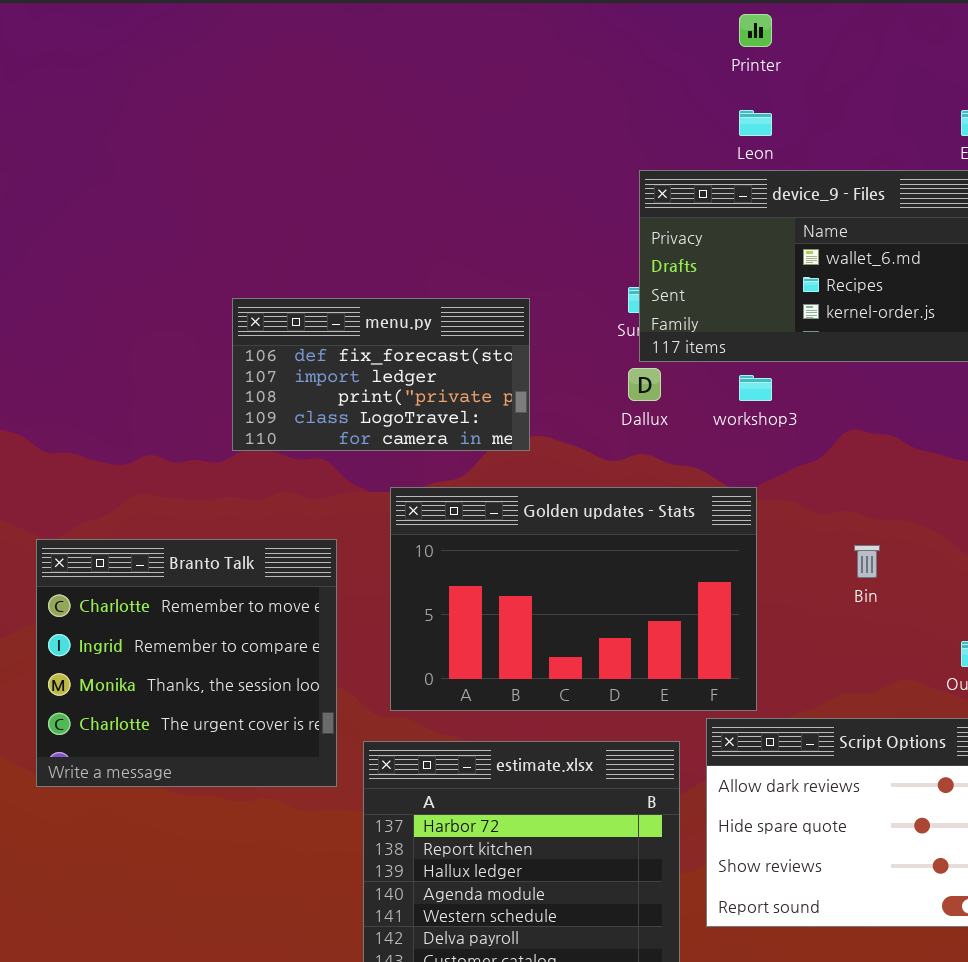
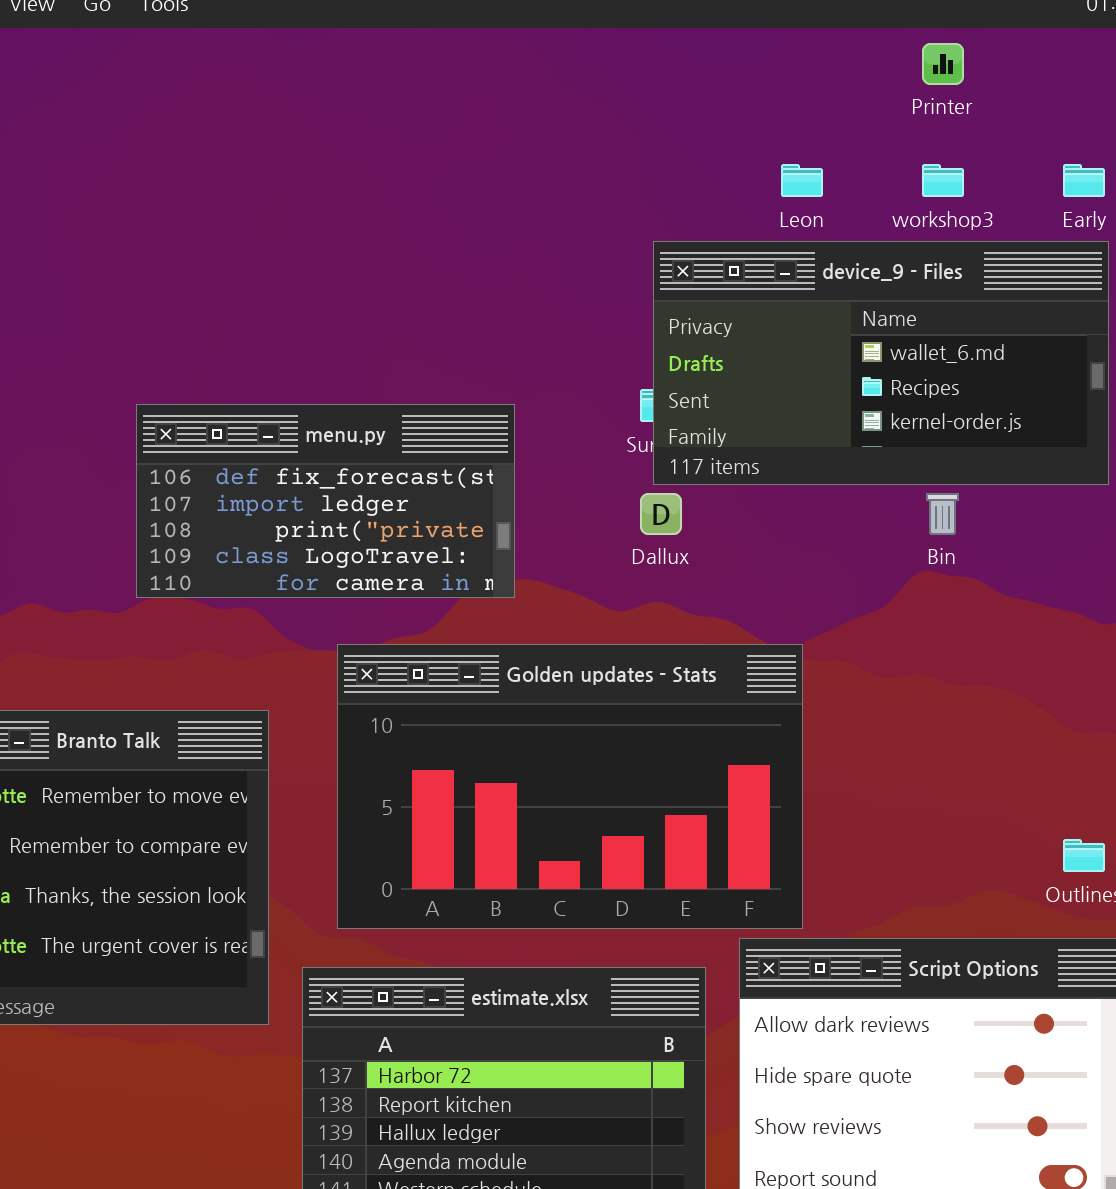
Printer: [739,14,772,47] -> [922,43,964,85], moved
workshop3: [739,375,772,401] -> [922,164,964,197], moved
Bin: [854,545,880,578] -> [926,493,959,535], moved

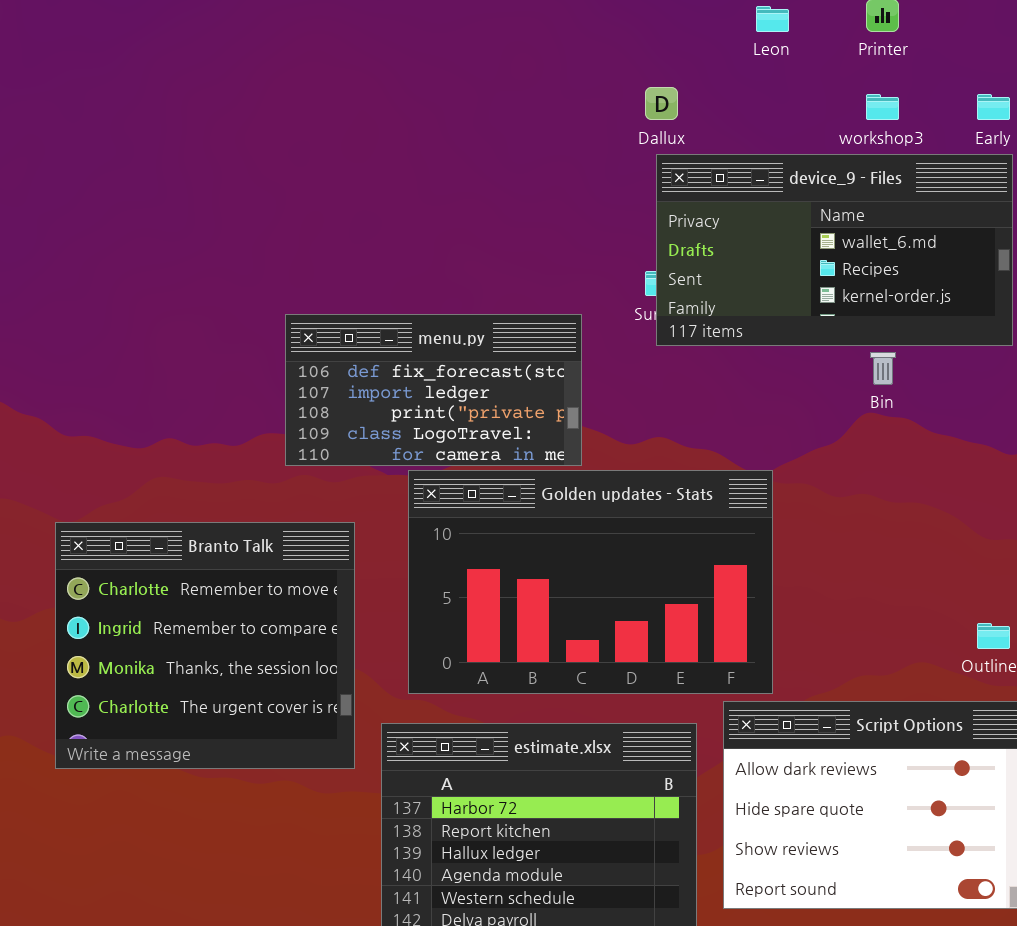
Leon: [781,164,823,197] -> [756,6,789,32], moved
menu.py: [136,404,515,598] -> [285,314,582,466], moved
Dallux: [640,493,682,535] -> [645,87,678,120], moved

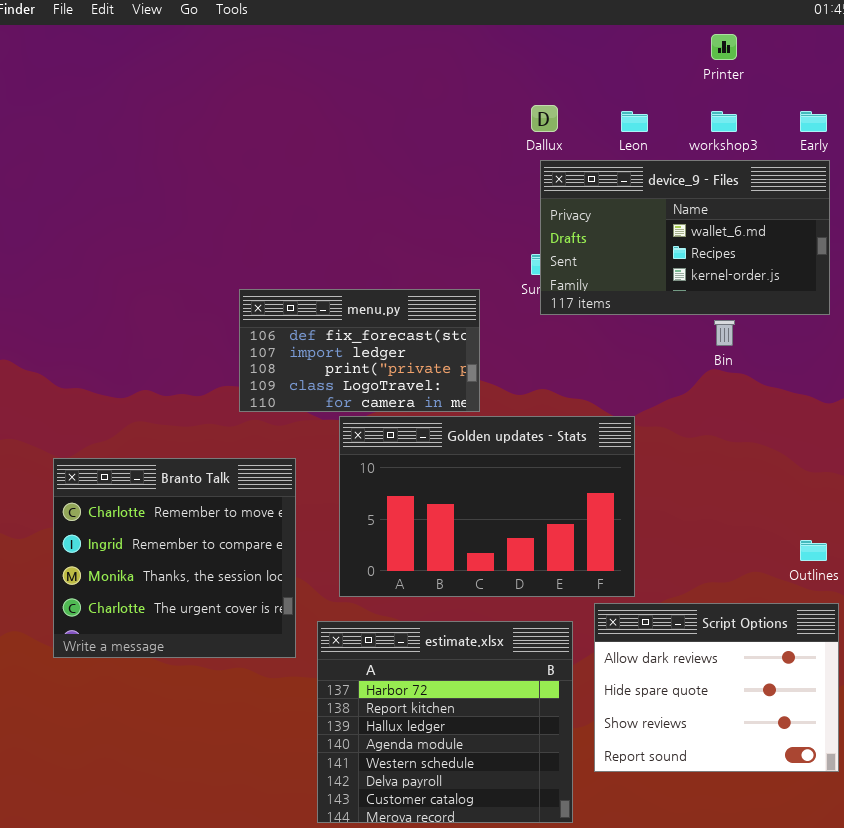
Leon: [756,6,789,32] -> [621,111,648,132], moved

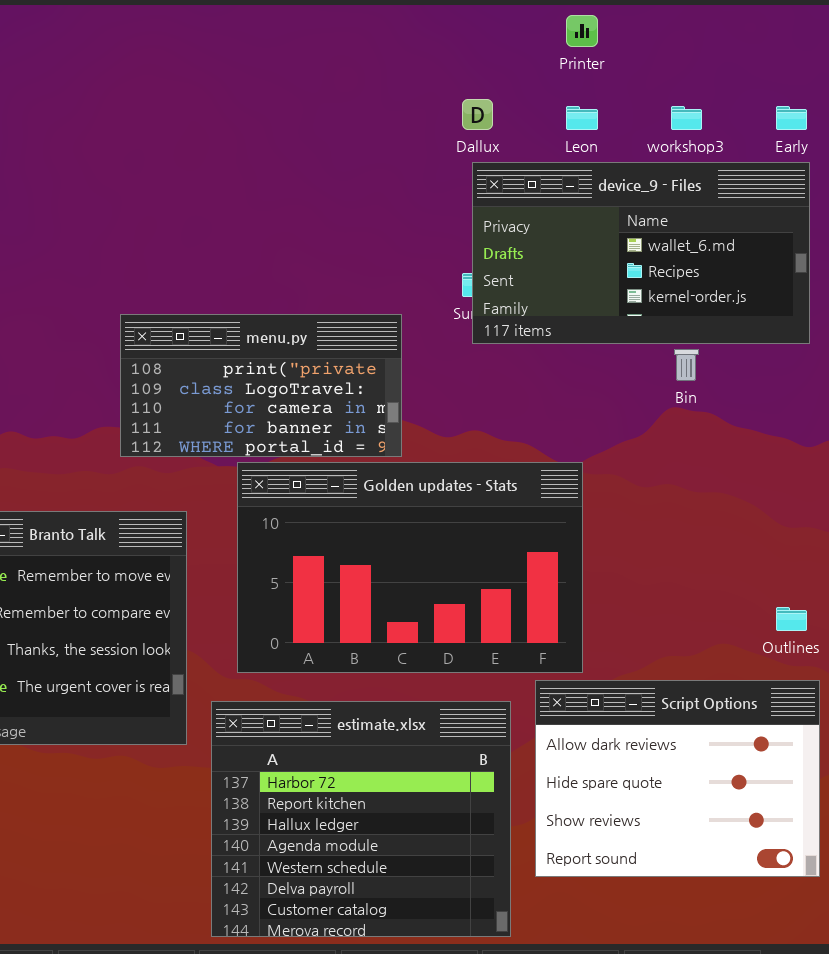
Printer: [711,34,737,60] -> [566,15,598,47], moved
menu.py: [239,289,480,412] -> [120,314,402,457], scrolled down 2 rows

